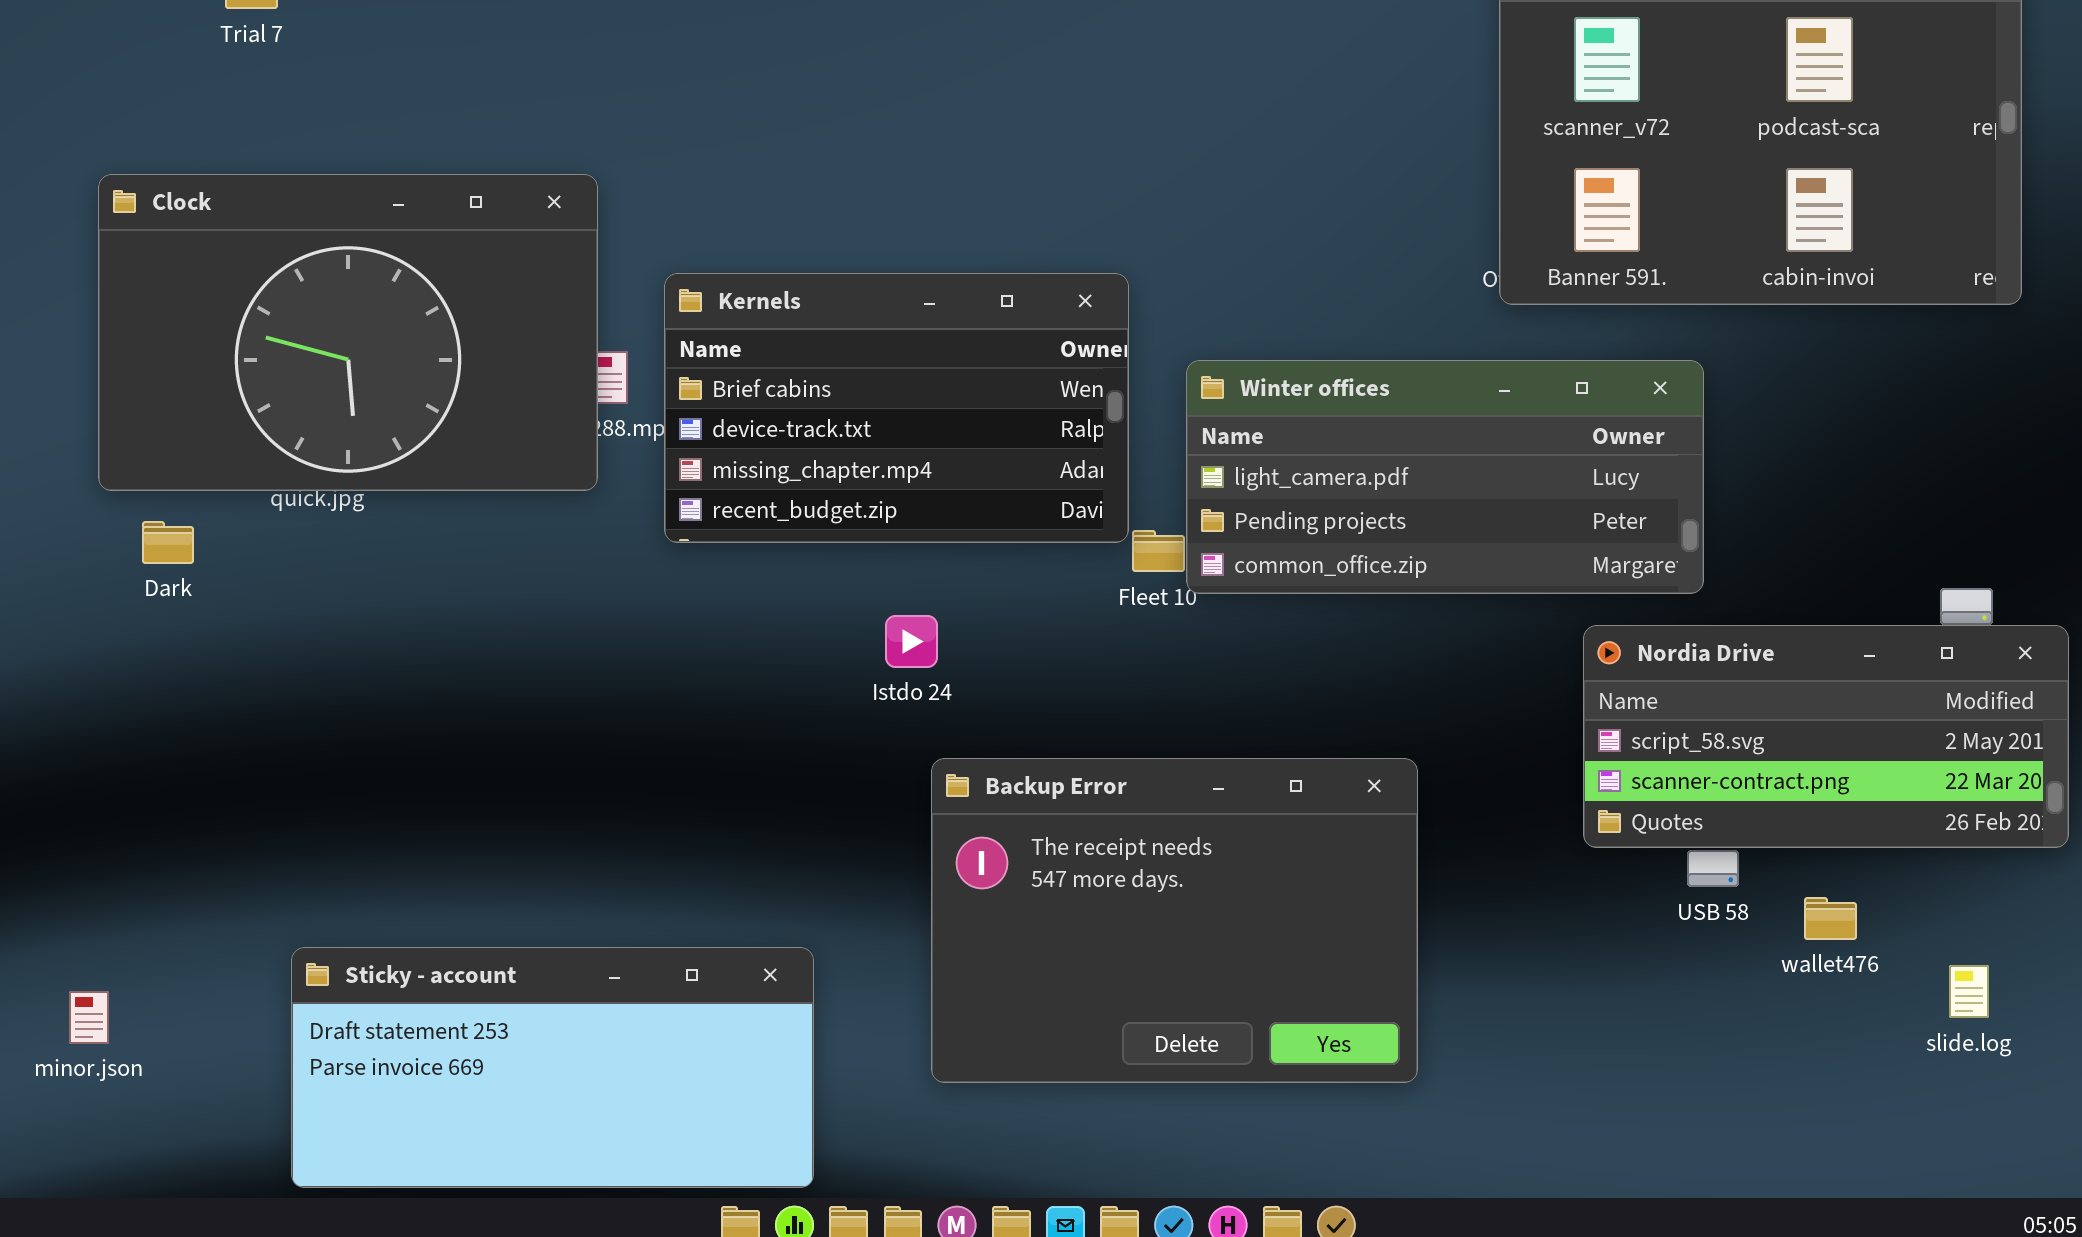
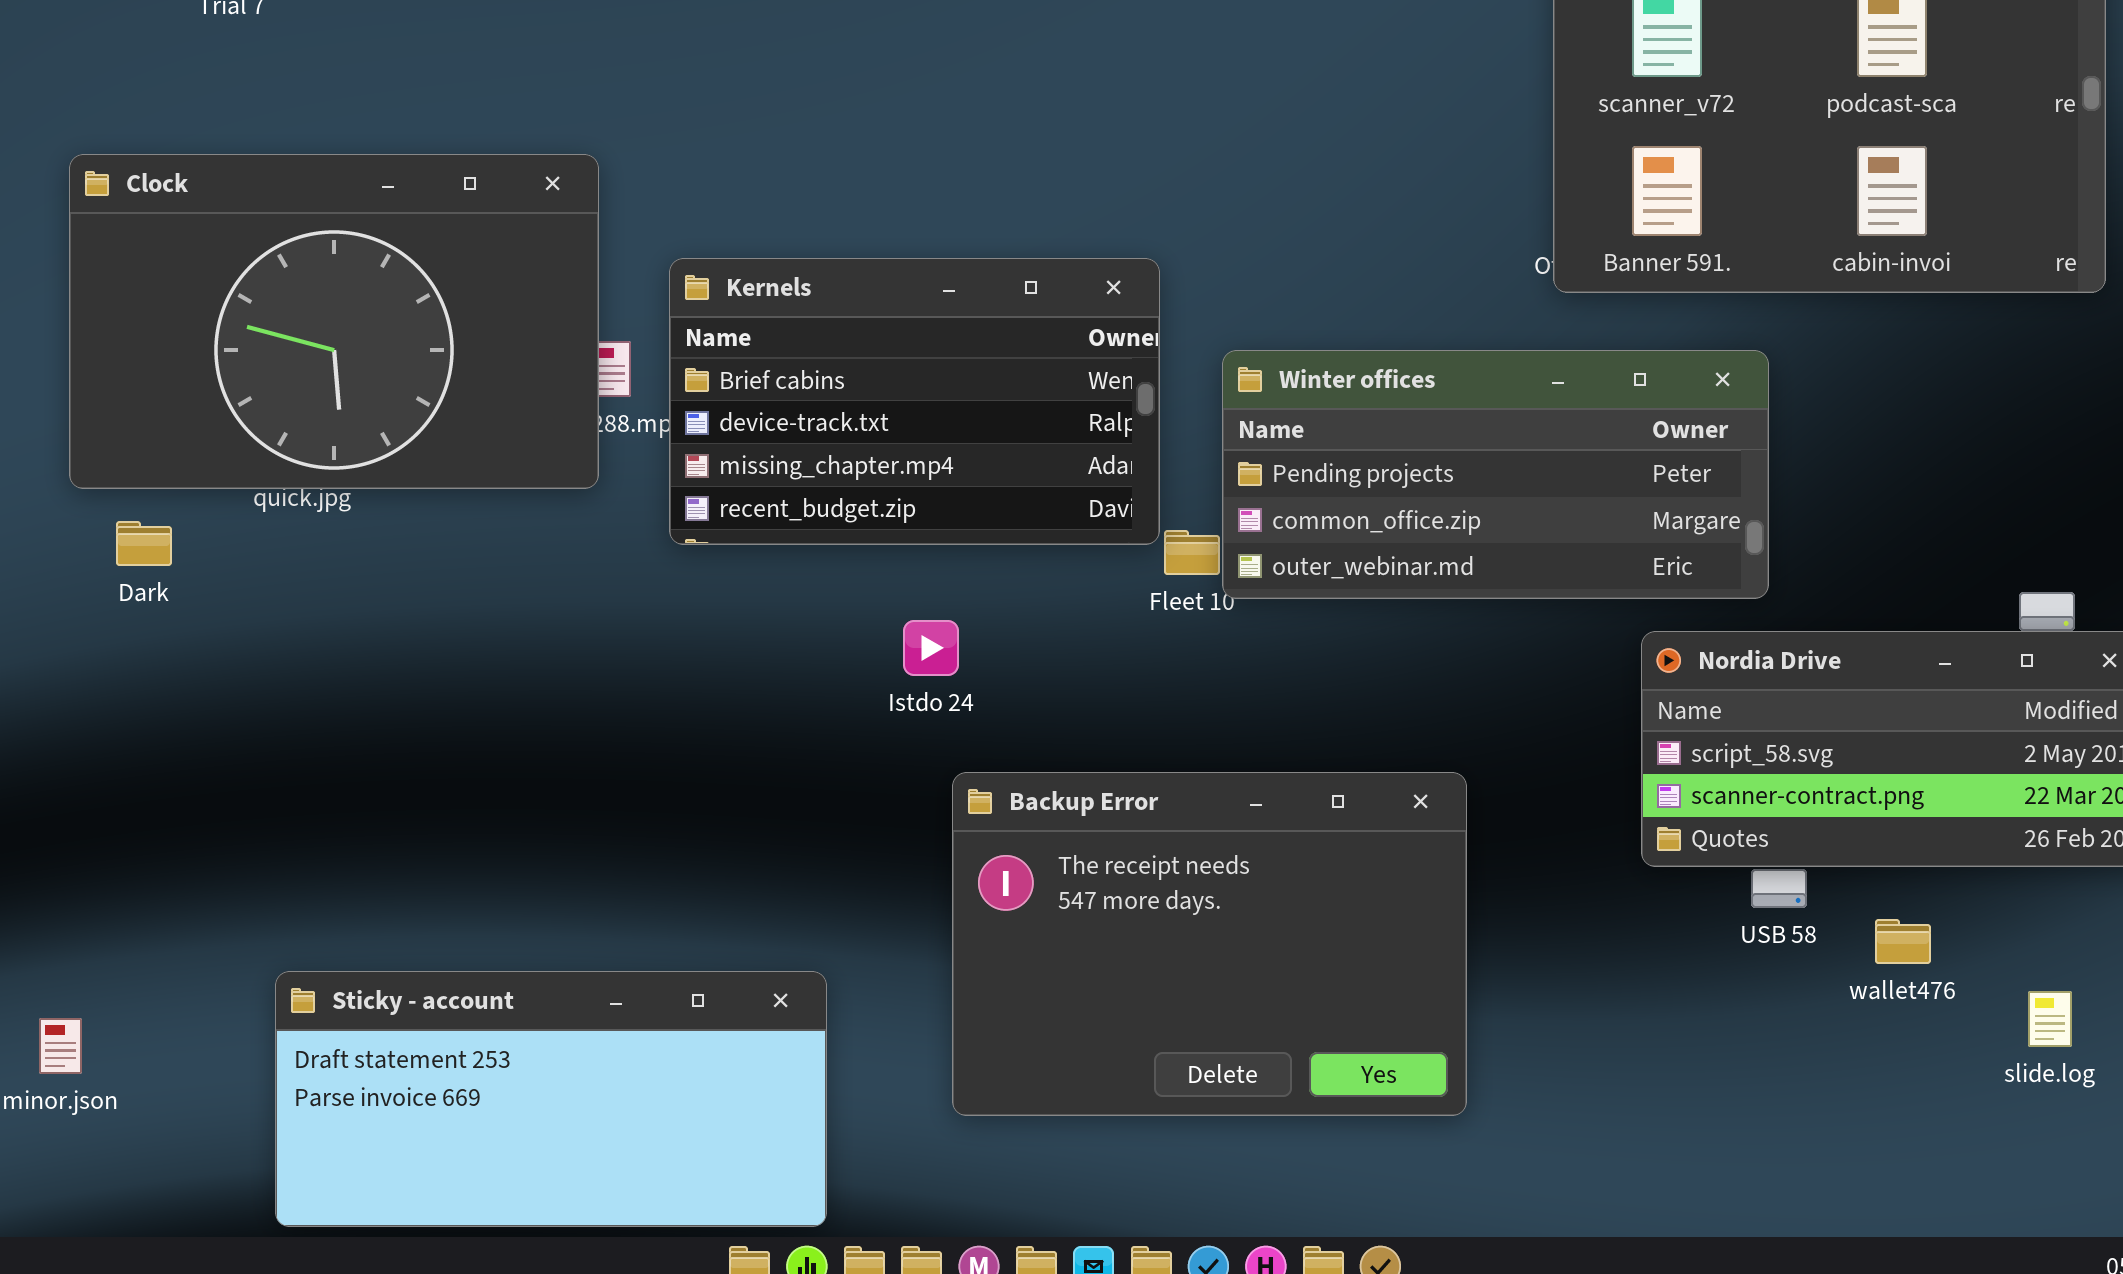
Winter offices: [1186,360,1704,594] -> [1222,350,1769,599], scrolled down 1 row

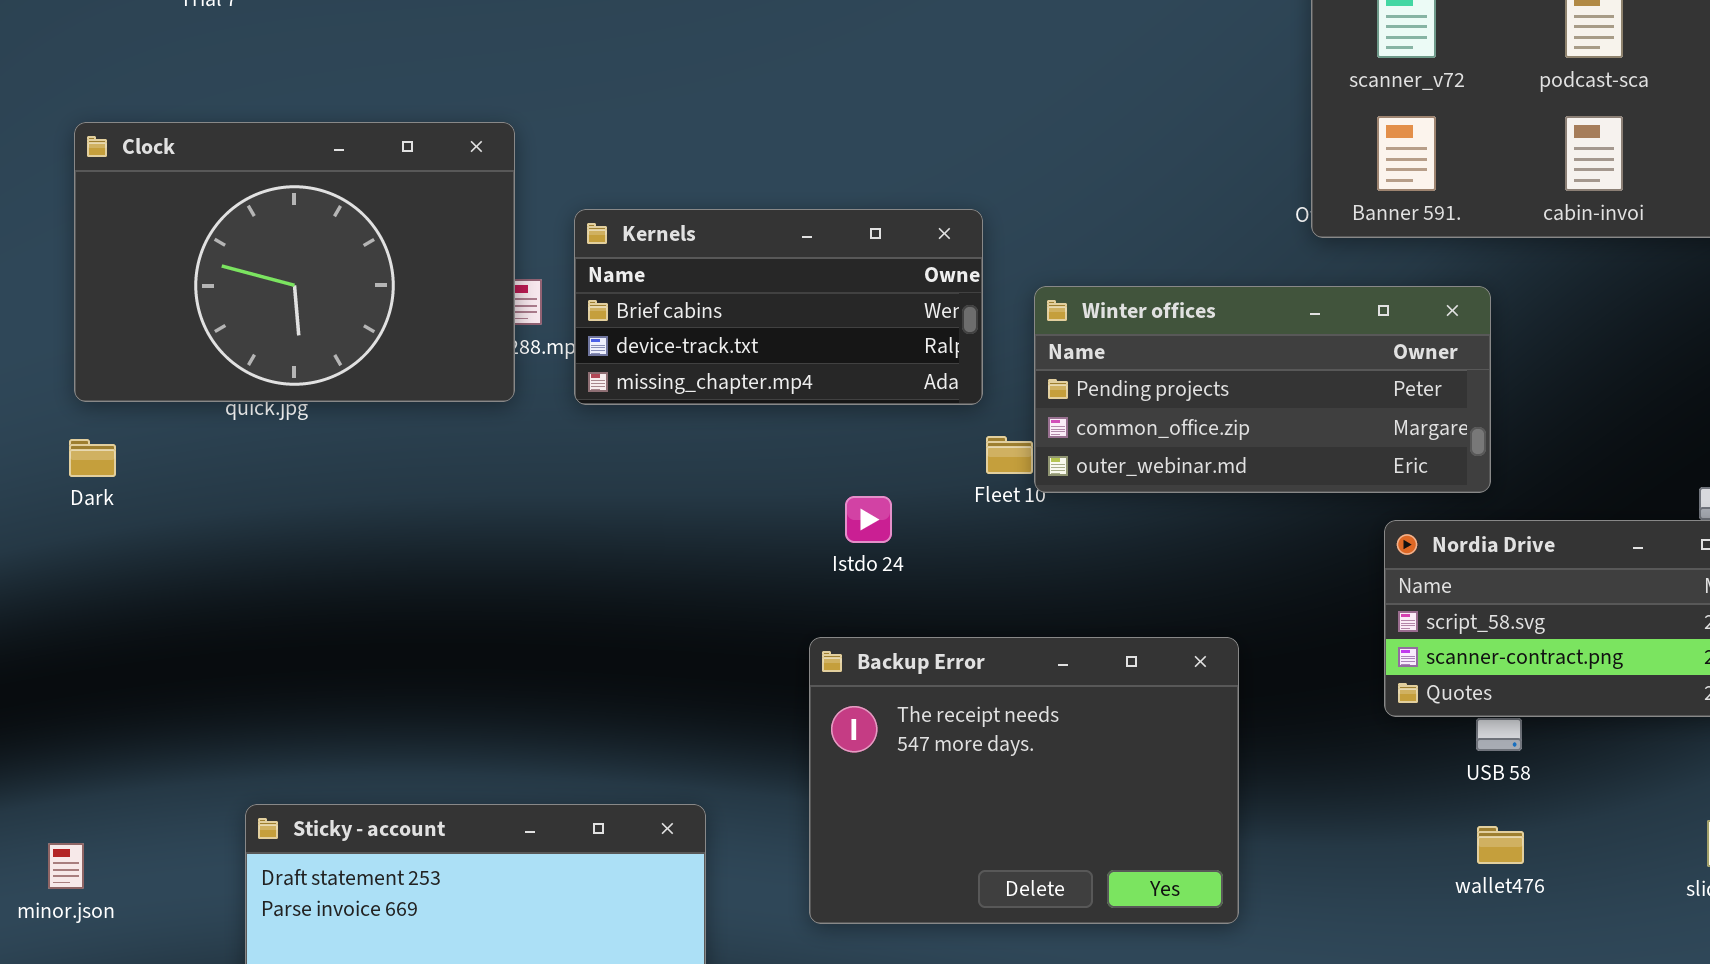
Kernels: [669,258,1160,545] -> [574,209,983,405], resized
Dark: [116,521,172,566] -> [69,439,116,477], moved
Istdo 24: [903,620,959,676] -> [845,496,892,543], moved
wallet476: [1875,919,1931,964] -> [1477,826,1524,864], moved

